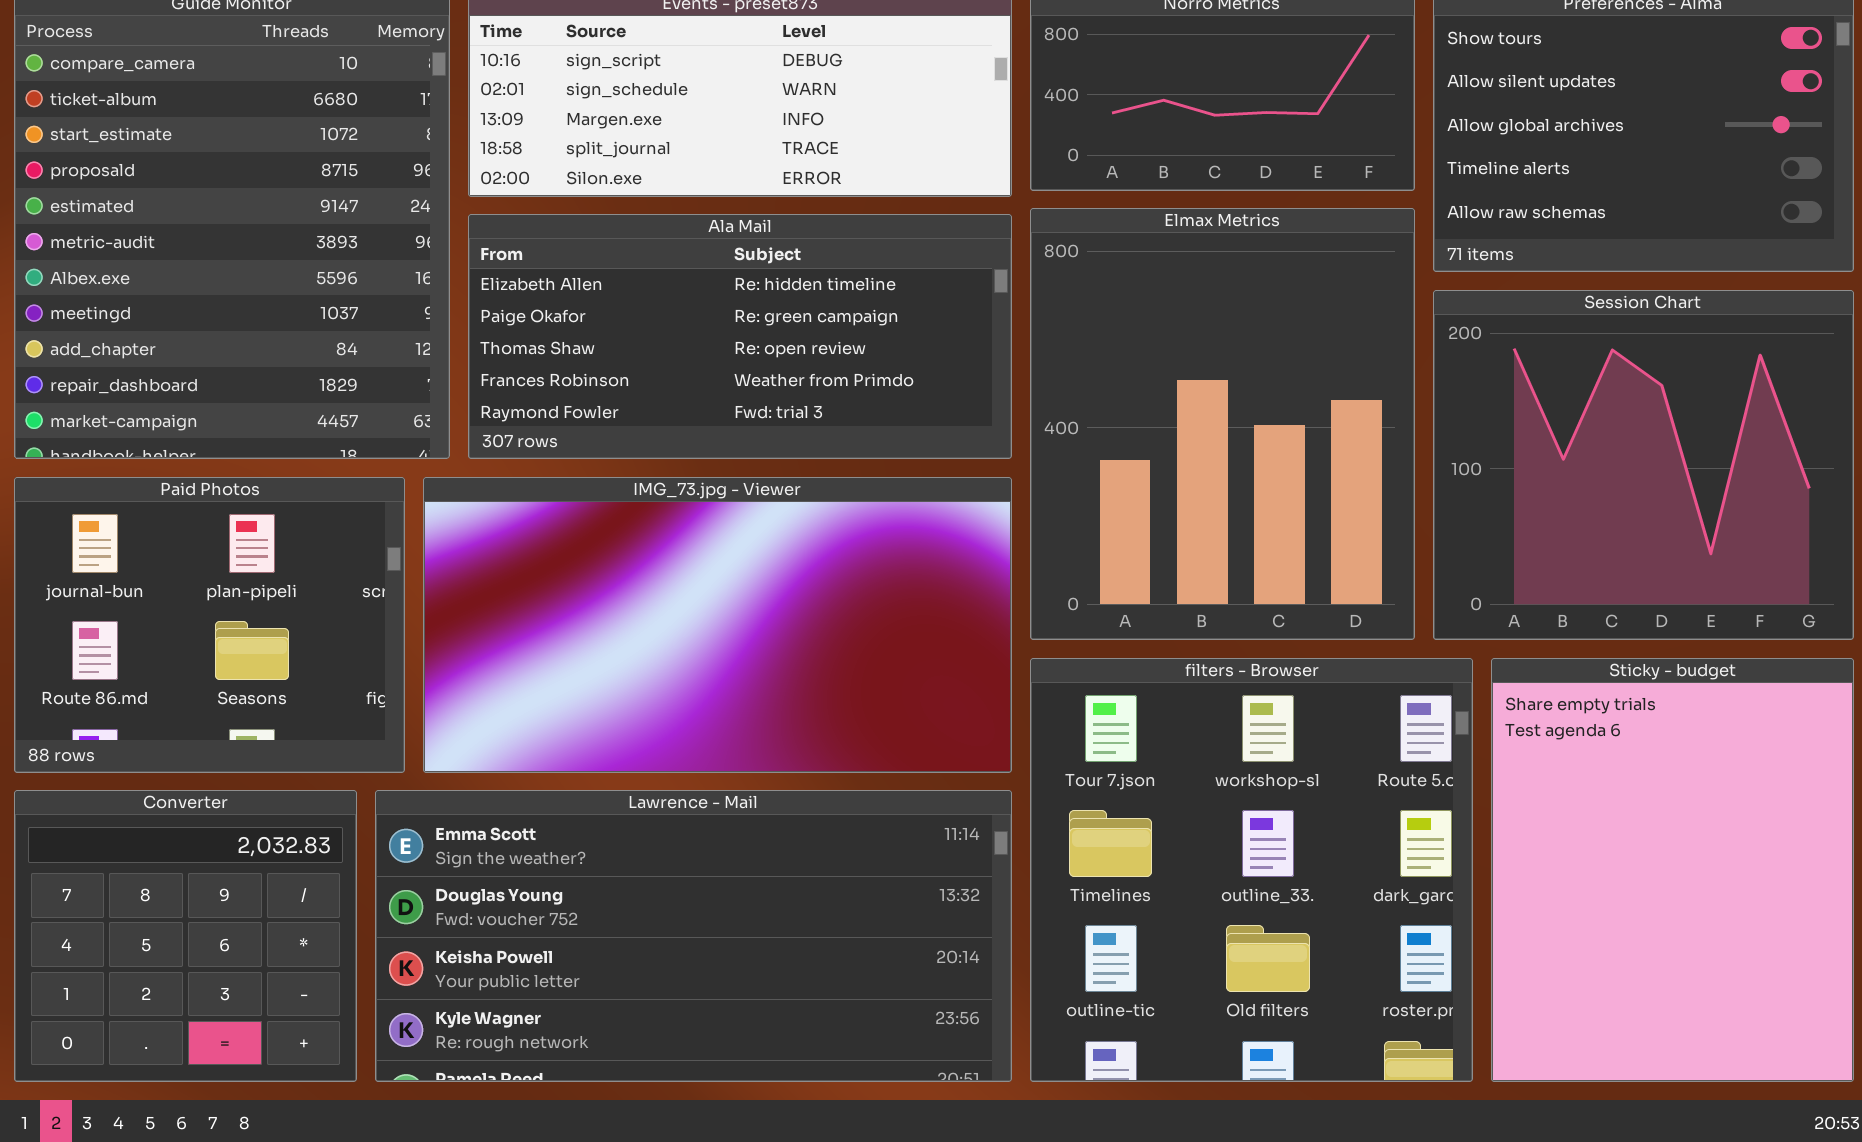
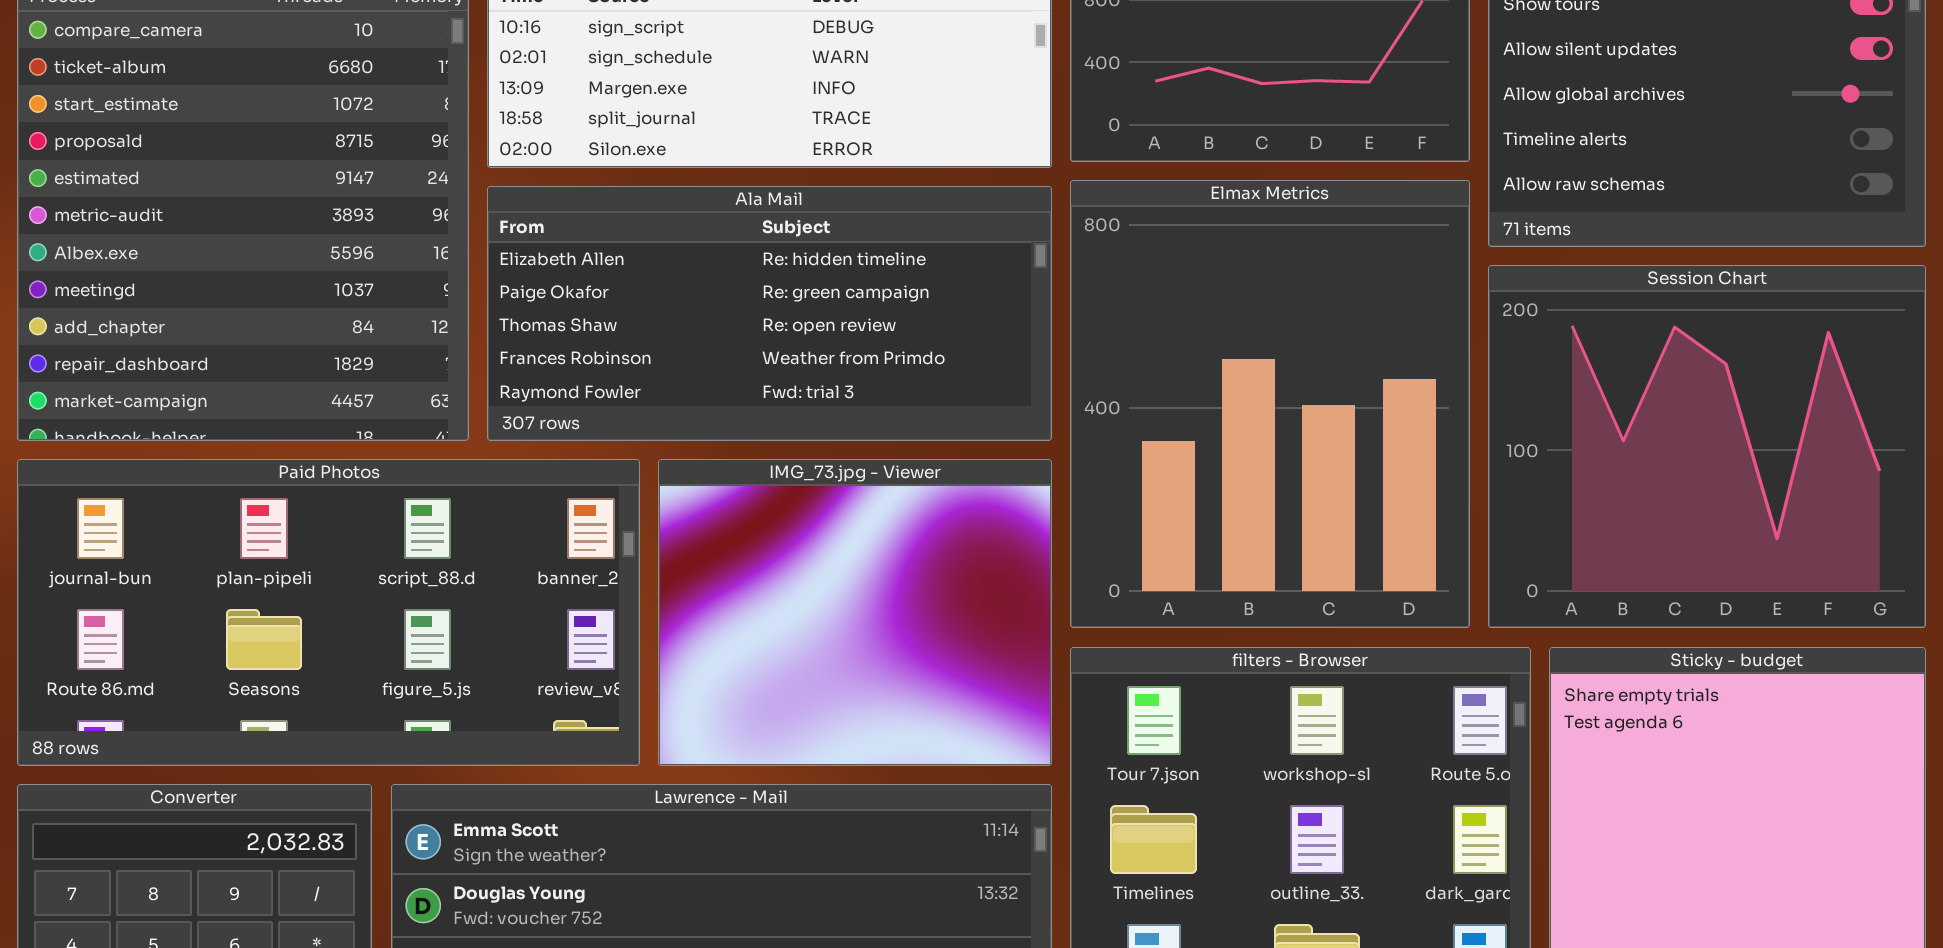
Paid Photos: [14,477,405,773] -> [17,459,640,766], resized
IMG_73.jpg - Viewer: [423,477,1012,773] -> [658,459,1052,766], resized

